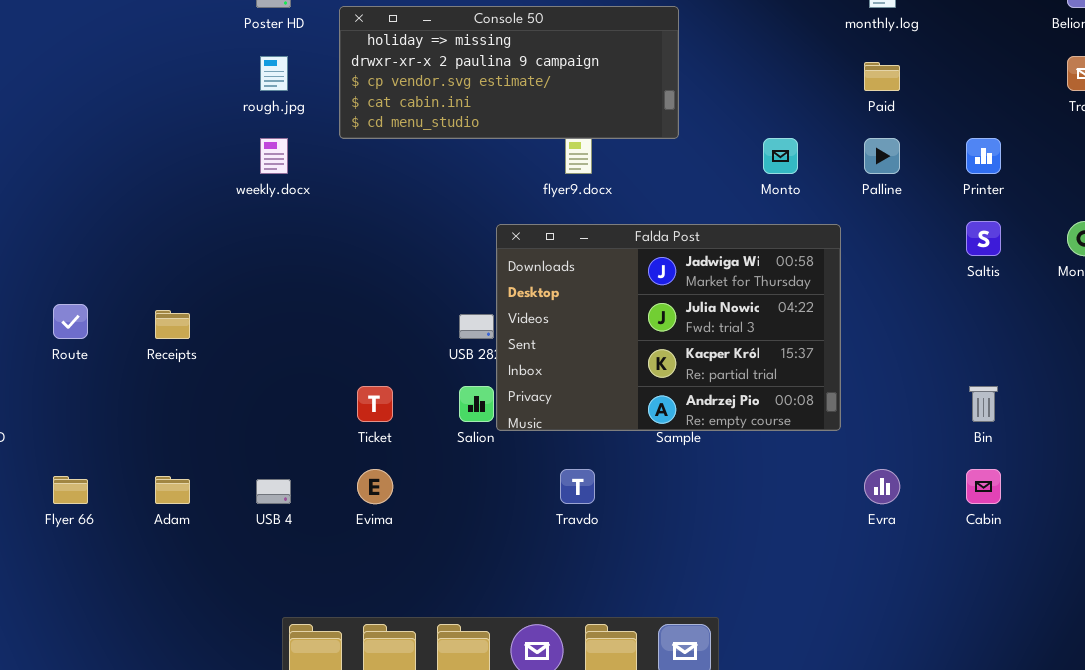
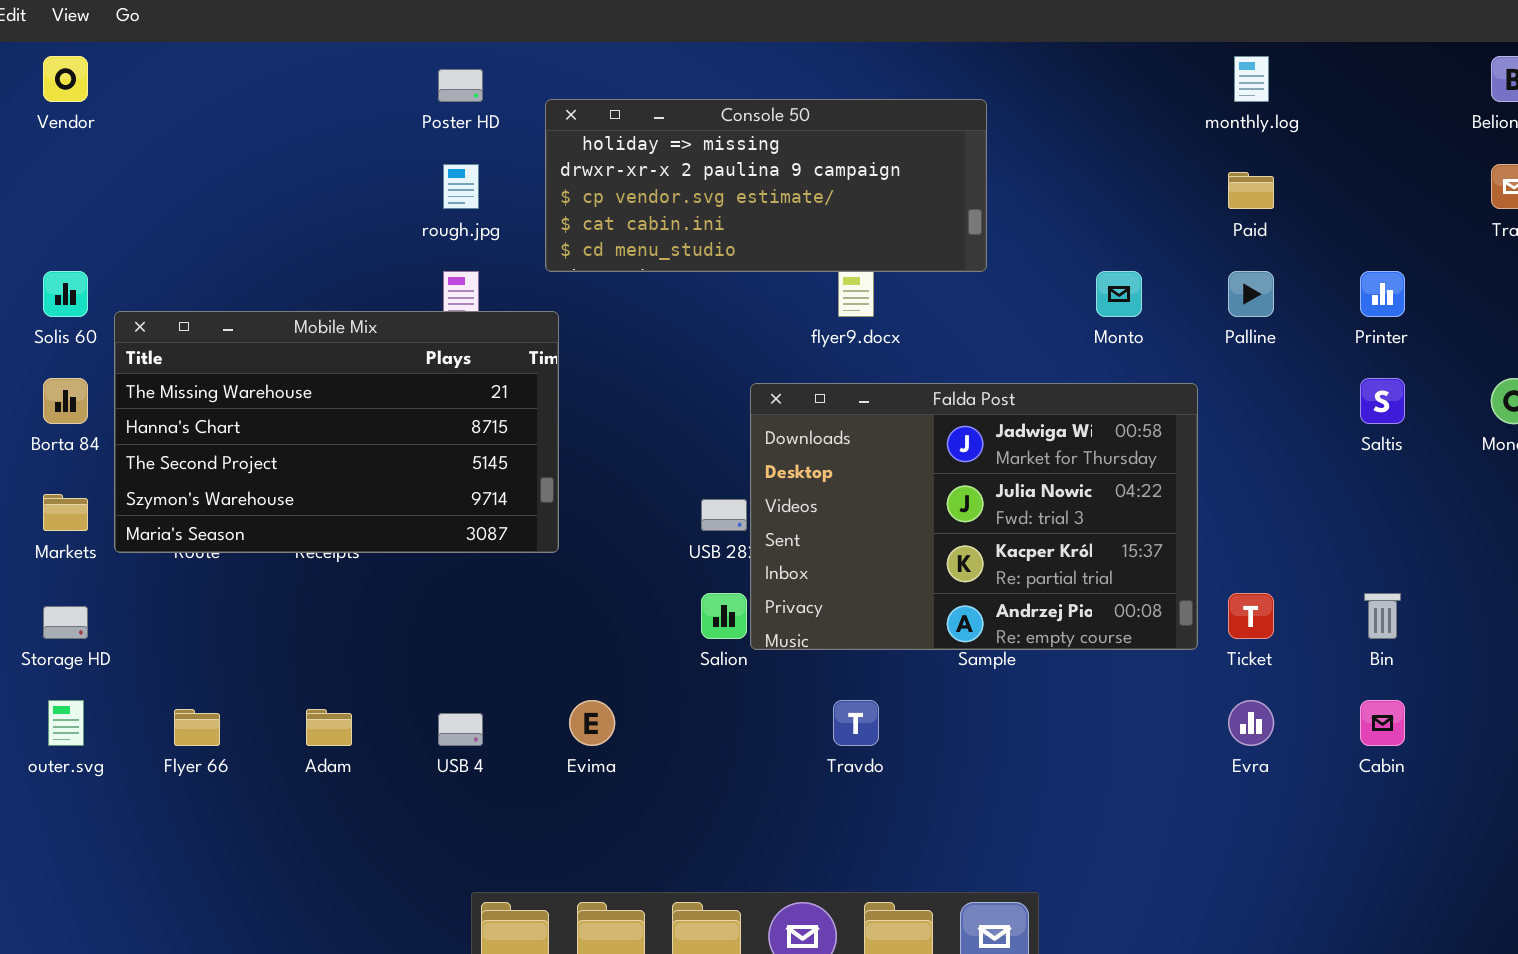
Mobile Mix: none -> [114,311,559,553], opened
Ticket: [357,386,393,422] -> [1228,593,1274,639], moved

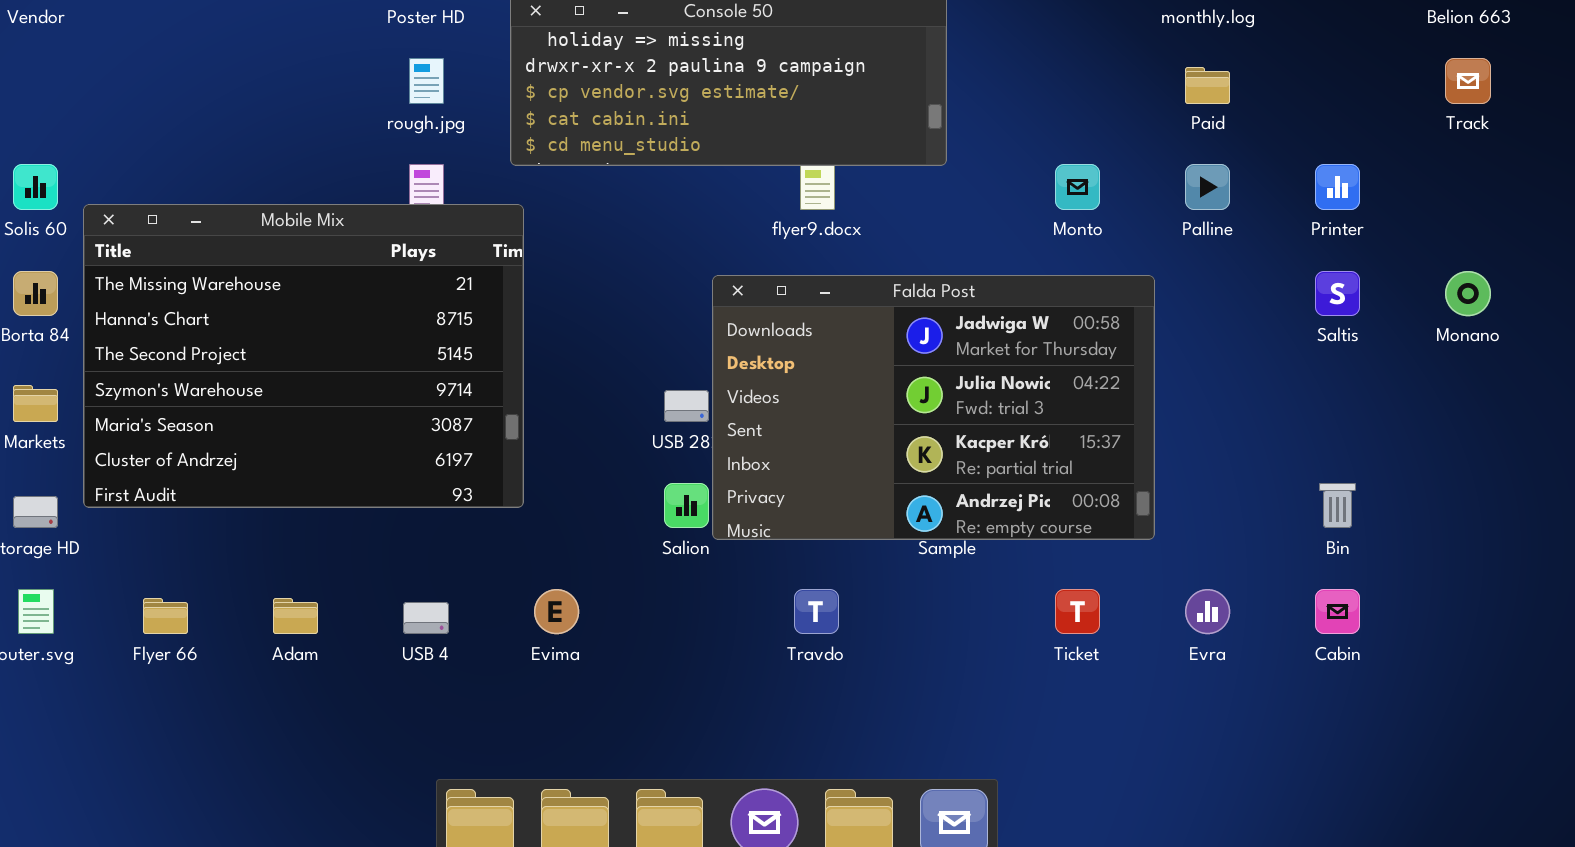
Mobile Mix: [114,311,559,553] -> [83,204,524,508], resized
Ticket: [1228,593,1274,639] -> [1055,589,1100,634], moved

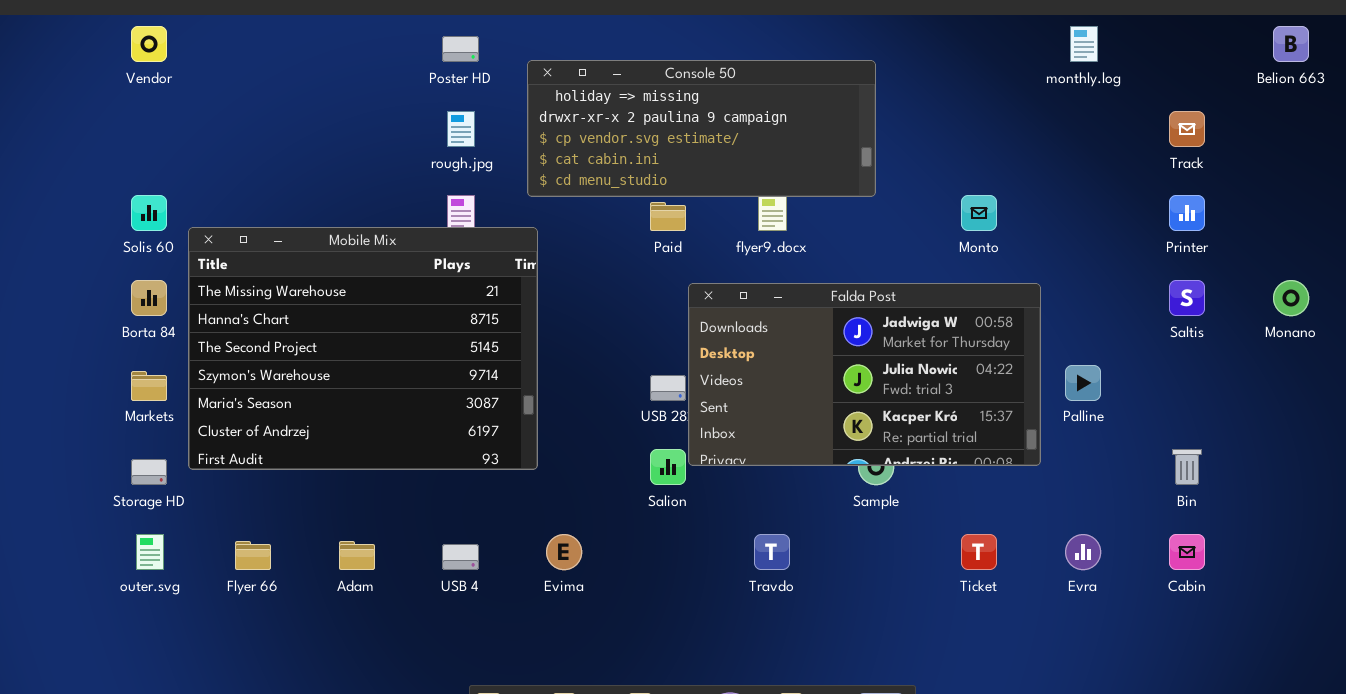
Track: [1445,58,1491,104] -> [1169,111,1205,147], moved
Paid: [1185,67,1230,104] -> [650,202,686,231], moved
Palline: [1185,164,1230,210] -> [1065,365,1101,401], moved
Falda Post: [712,275,1155,540] -> [688,283,1041,466], resized

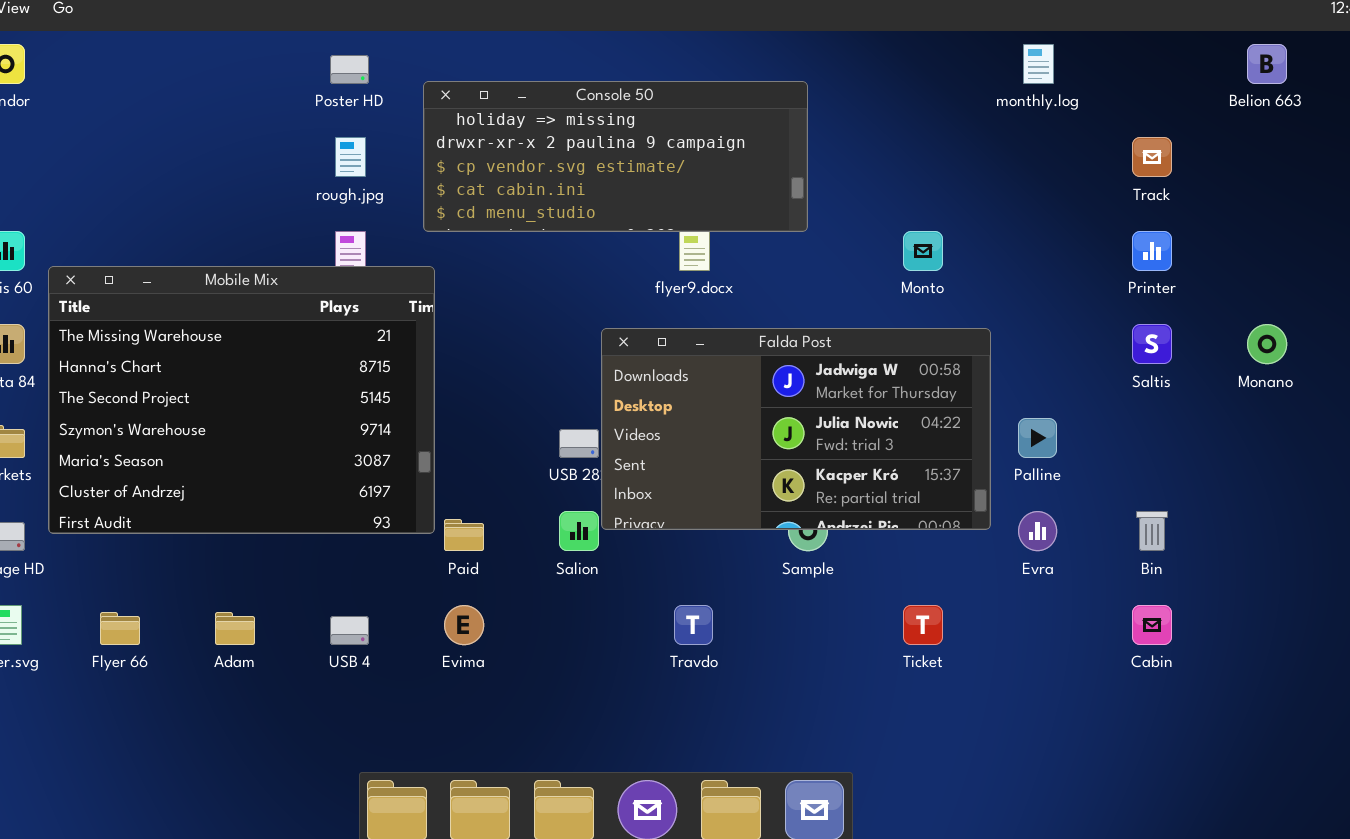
Paid: [650,202,686,231] -> [444,519,484,551], moved
Evra: [1065,534,1101,570] -> [1018,511,1057,551], moved

